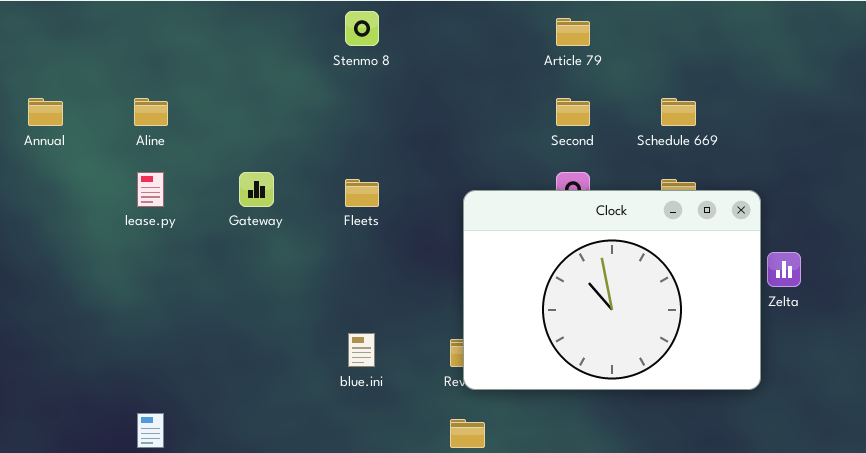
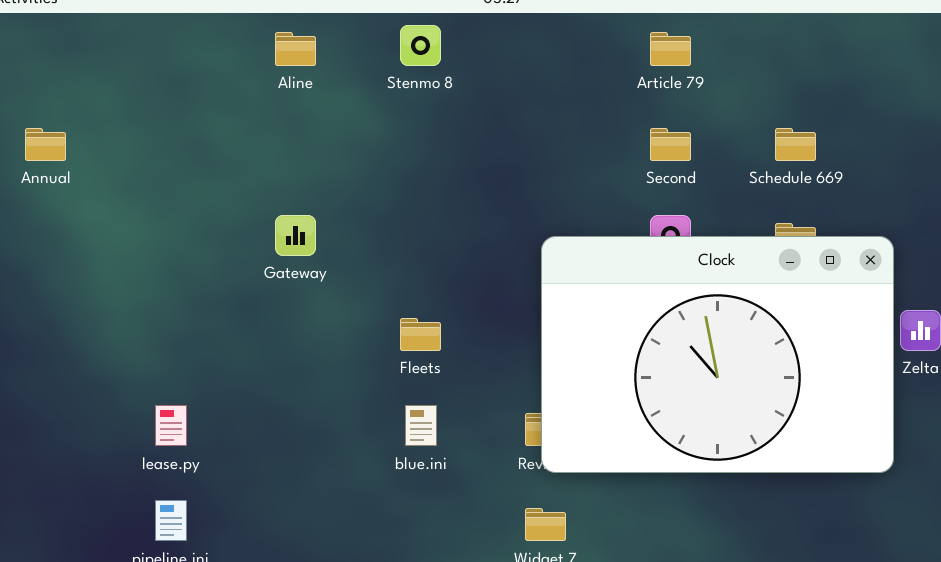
Aline: [134,98,168,126] -> [275,32,316,66], moved
lease.py: [137,172,164,207] -> [155,405,187,446], moved
Fleets: [345,179,379,207] -> [400,318,441,351], moved

